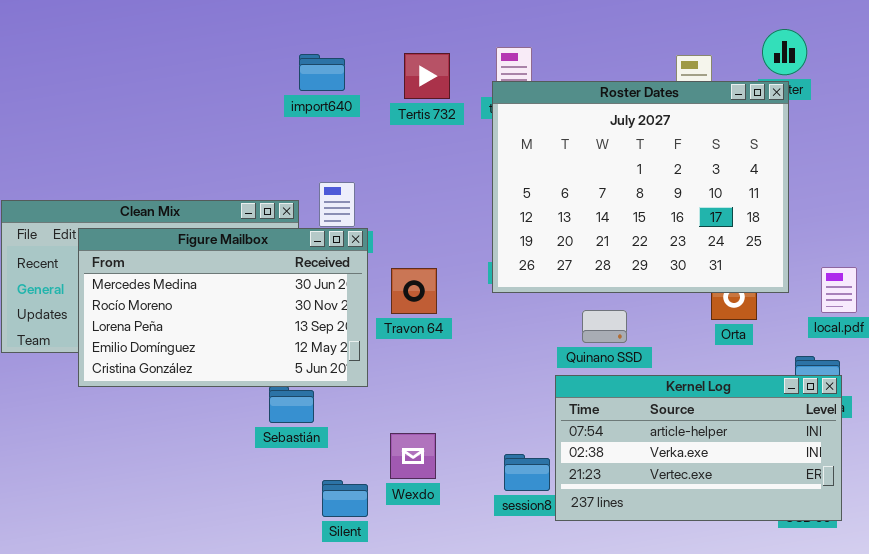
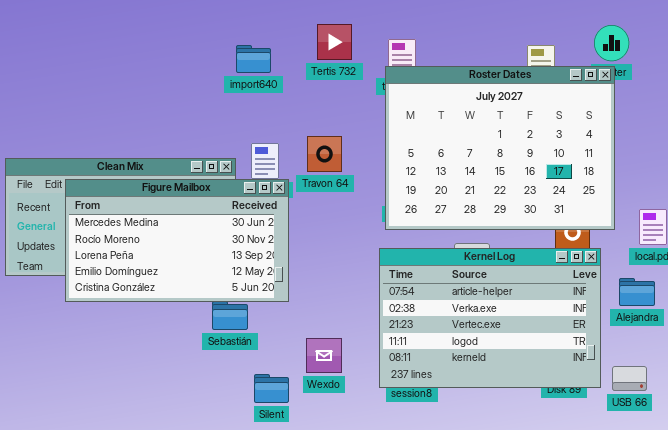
Tertis 732: [404,53,450,99] -> [317,24,352,60], moved
Travon 64: [391,268,437,314] -> [307,136,342,172], moved
Kernel Log: [555,375,842,521] -> [379,248,601,388], moved, resized

